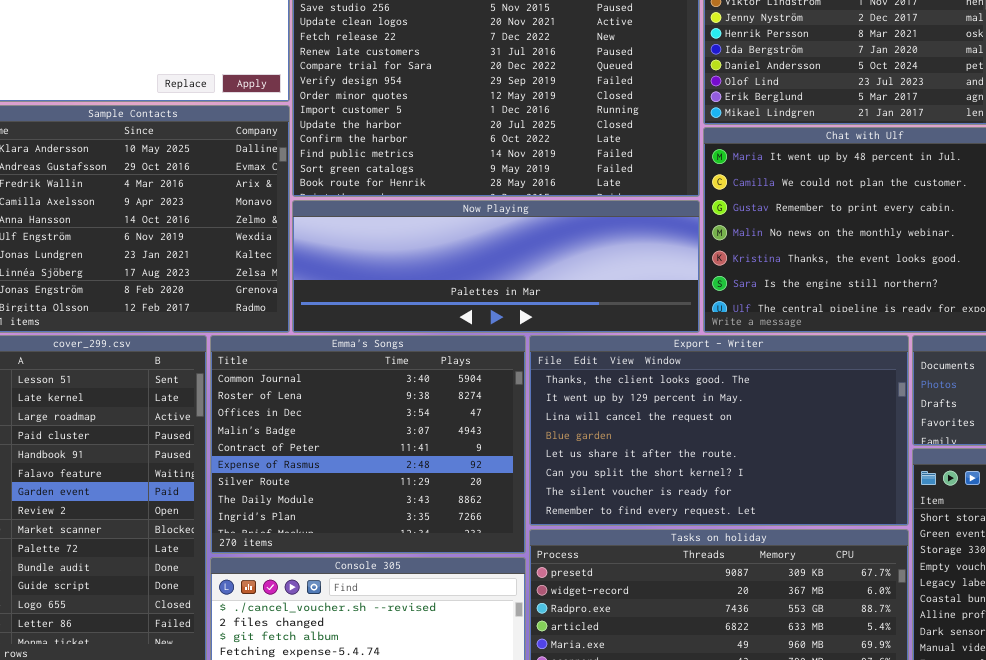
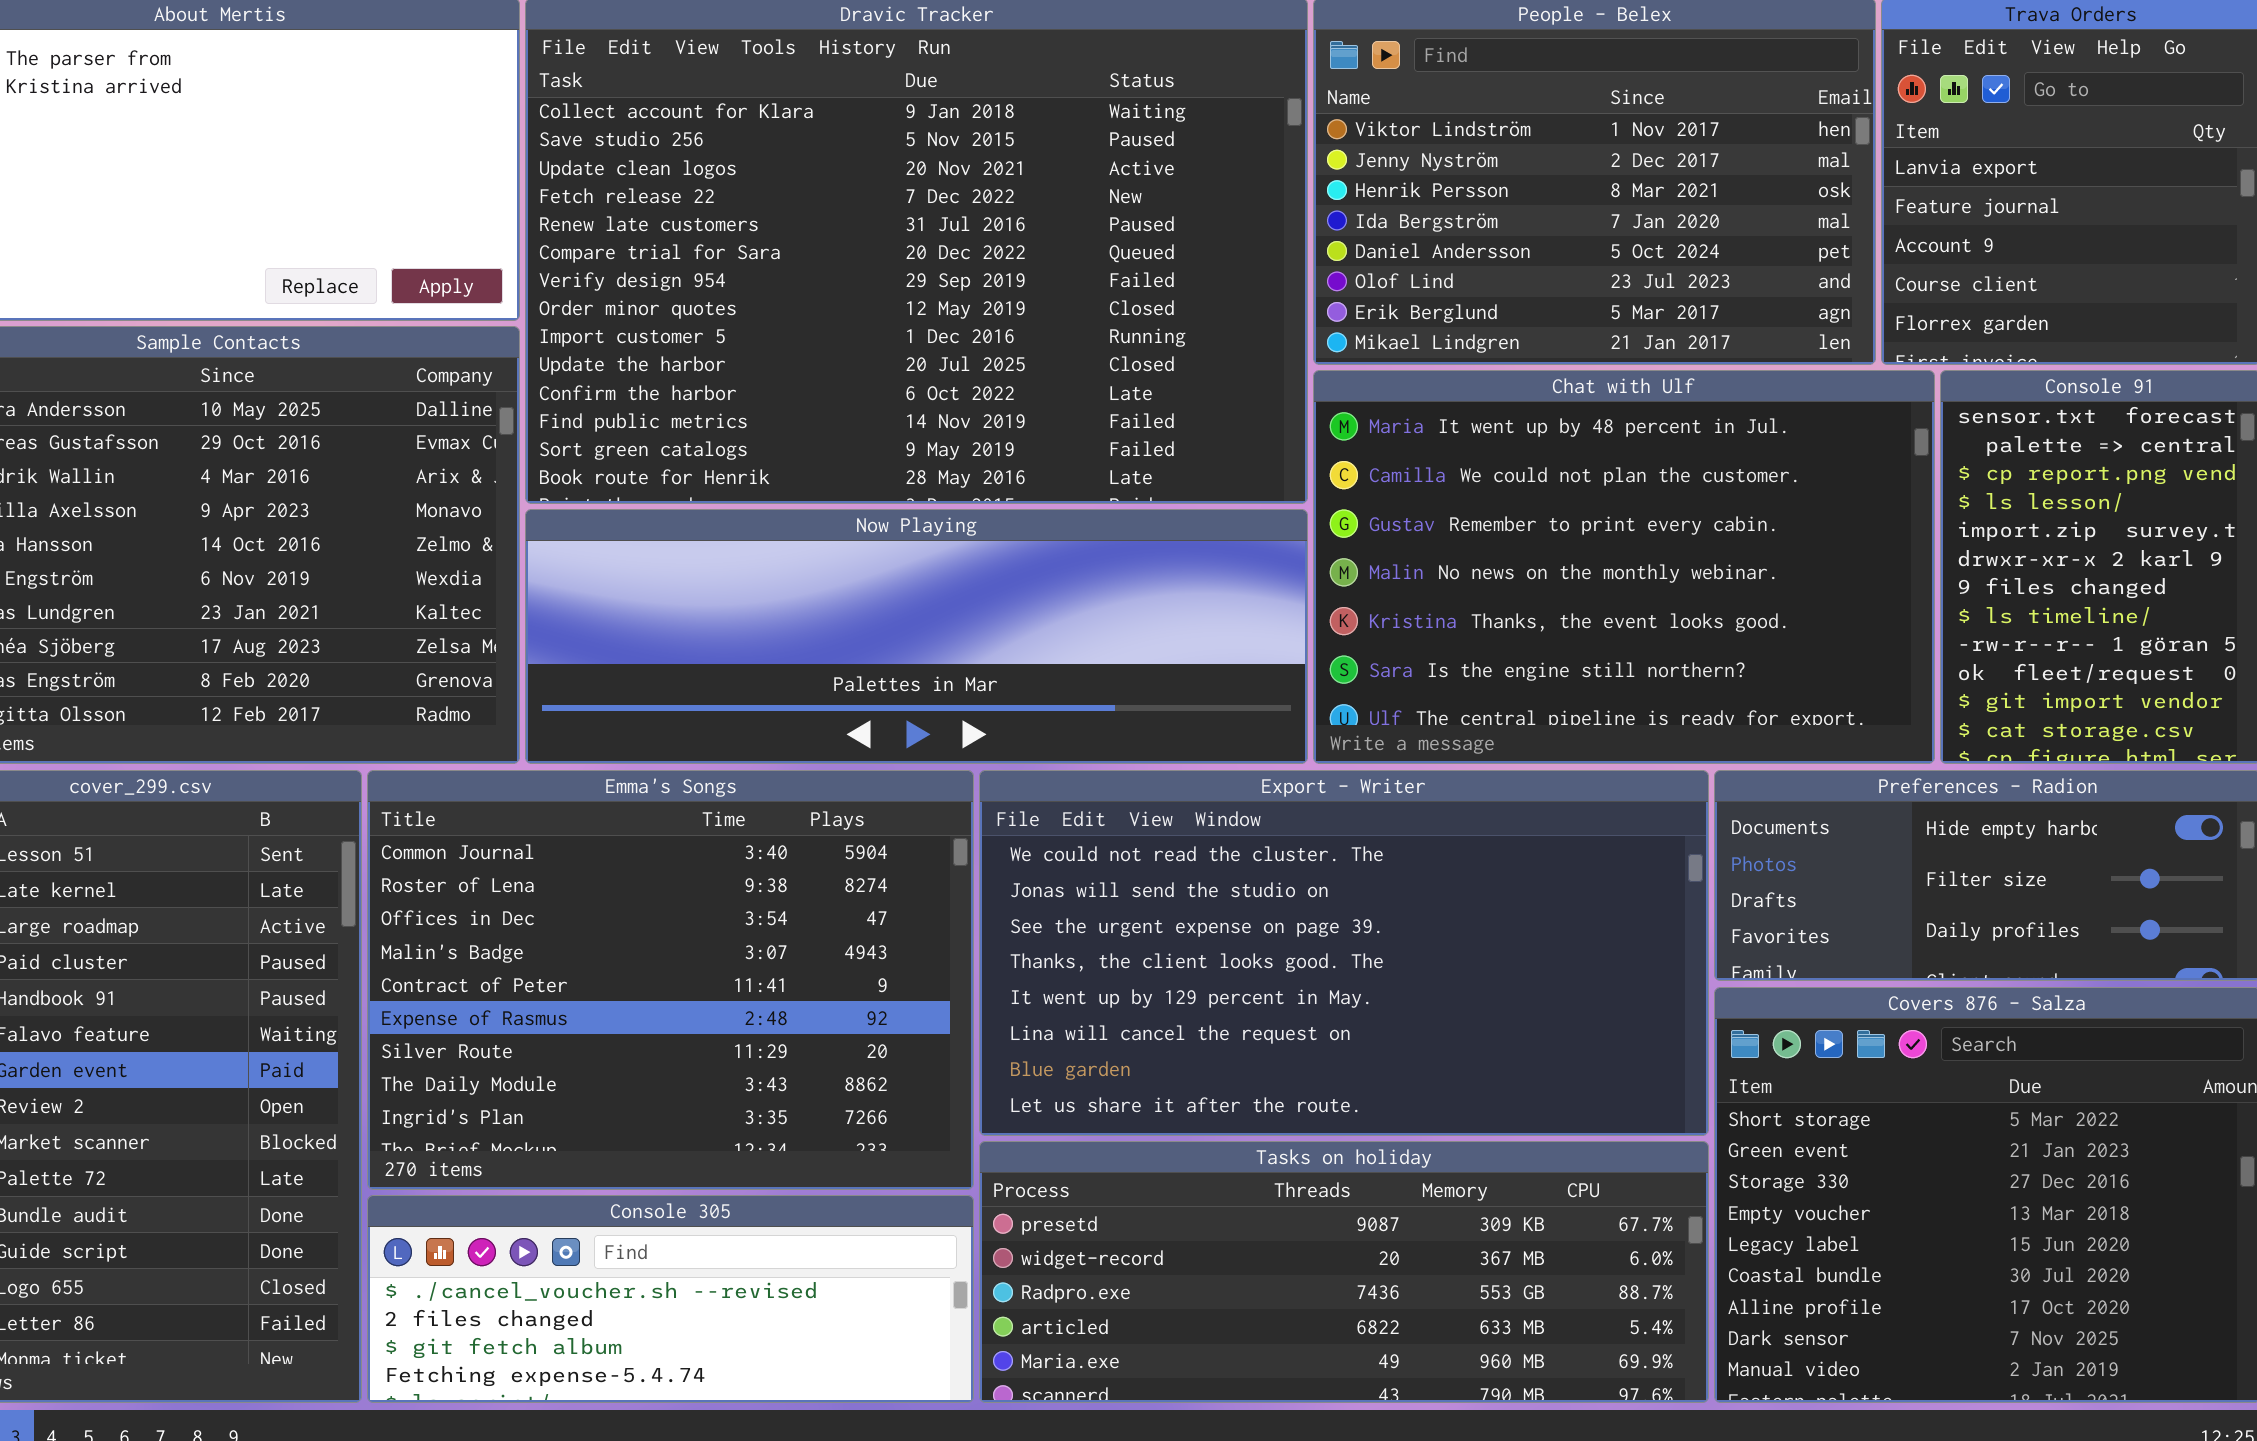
Export - Writer: [529,335,909,526] -> [979,770,1709,1136], scrolled up 3 rows

